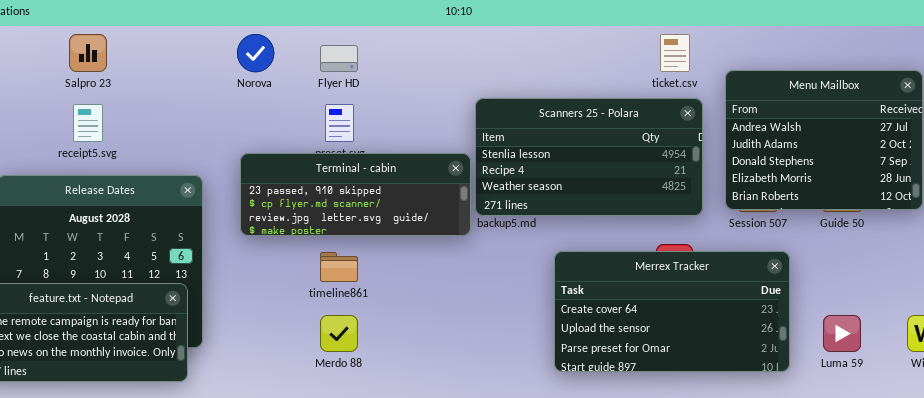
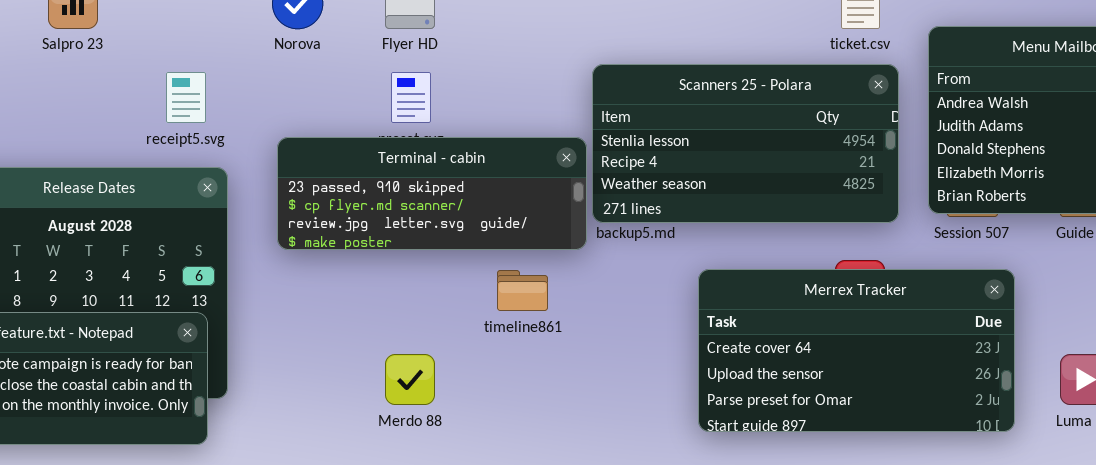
receipt5.svg: [73,104,103,142] -> [166,72,206,123], moved
timeline861: [320,252,358,282] -> [497,270,548,311], moved

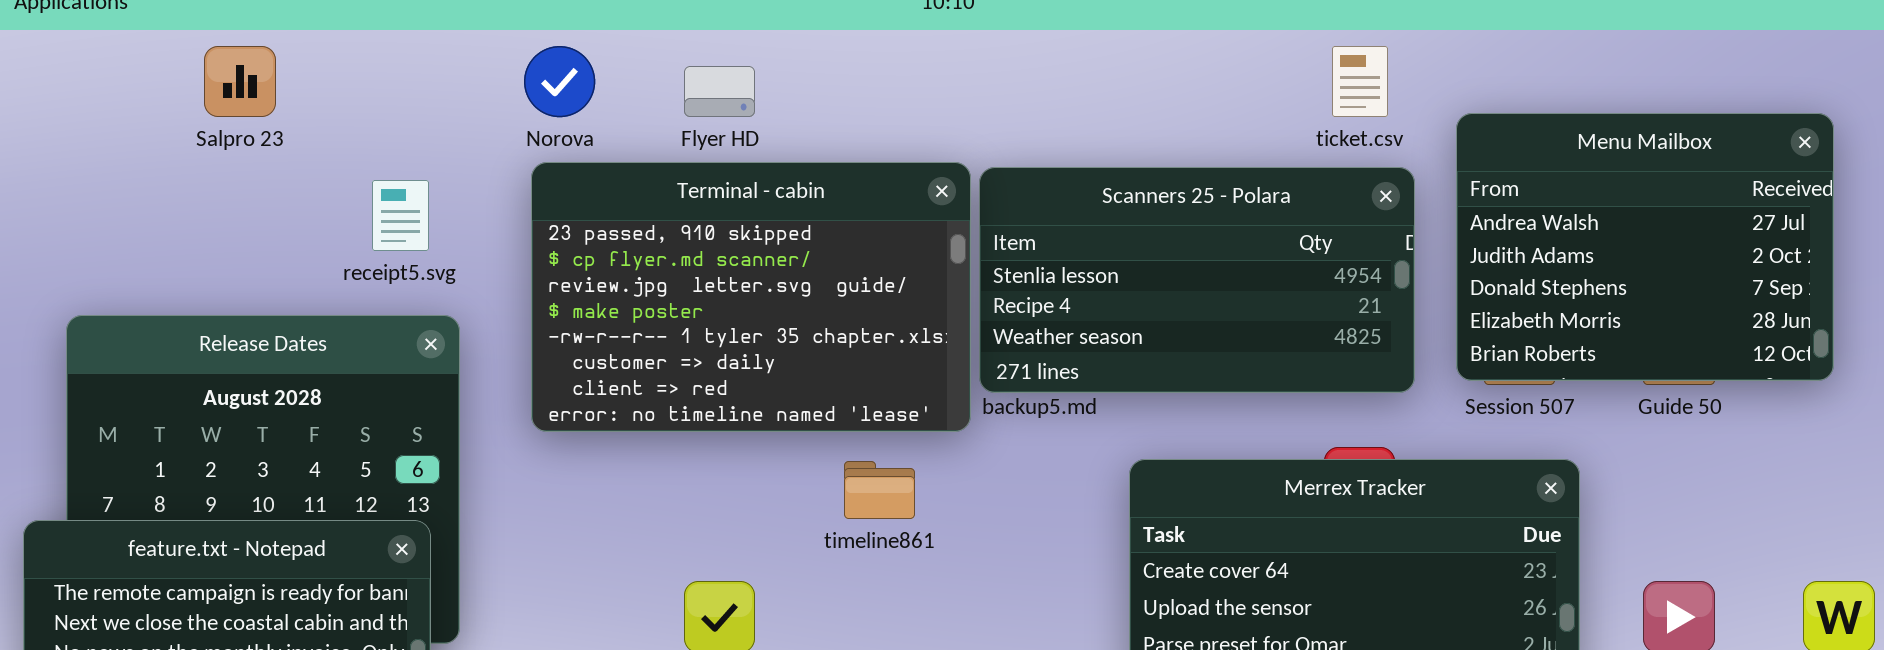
Terminal - cabin: [277,137,587,250] -> [531,162,971,432], resized

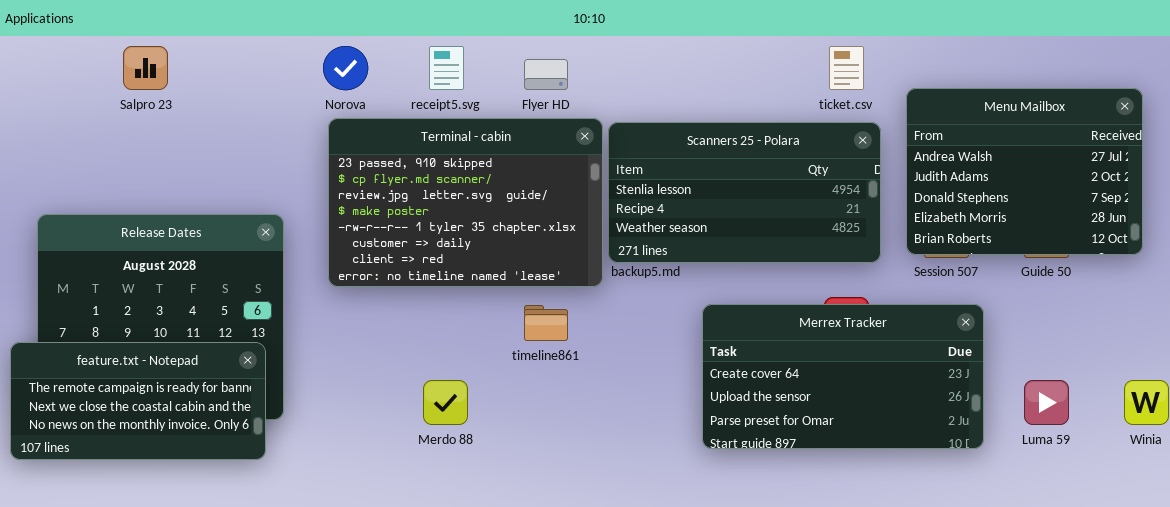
Flyer HD: [684,66,755,117] -> [524,59,568,90], moved
receipt5.svg: [372,180,429,251] -> [429,46,464,90], moved

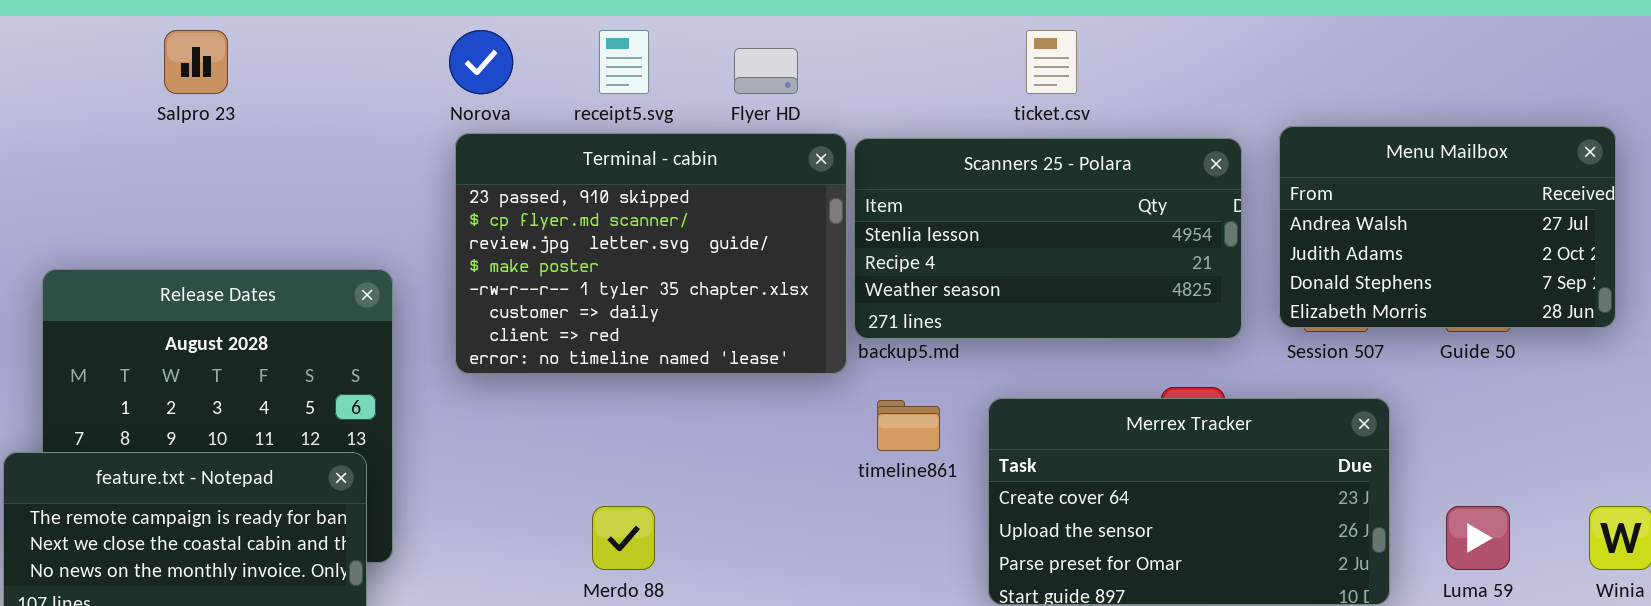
ticket.csv: [829,46,864,90] -> [1026,30,1077,94], moved
Menu Mailbox: [906,88,1143,255] -> [1279,126,1616,328], resized
timeline861: [524,305,568,341] -> [877,400,940,451], moved

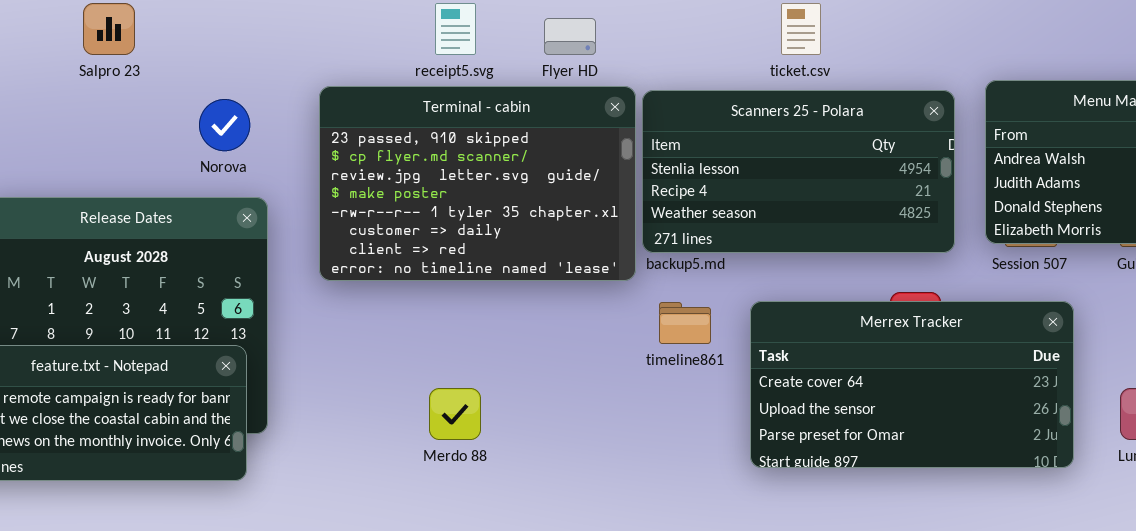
Norova: [449,30,513,94] -> [199,99,250,151], moved

